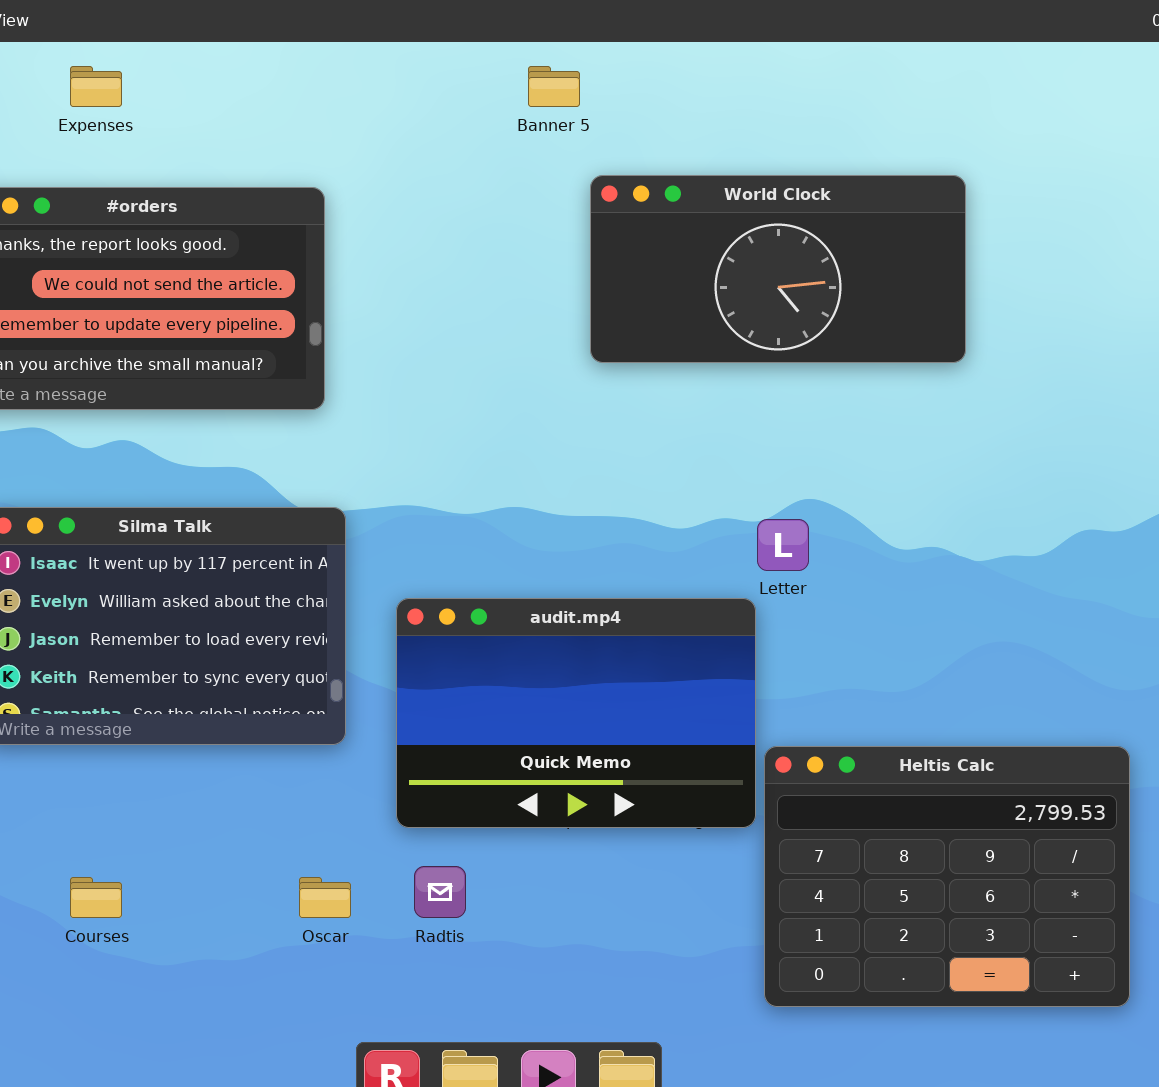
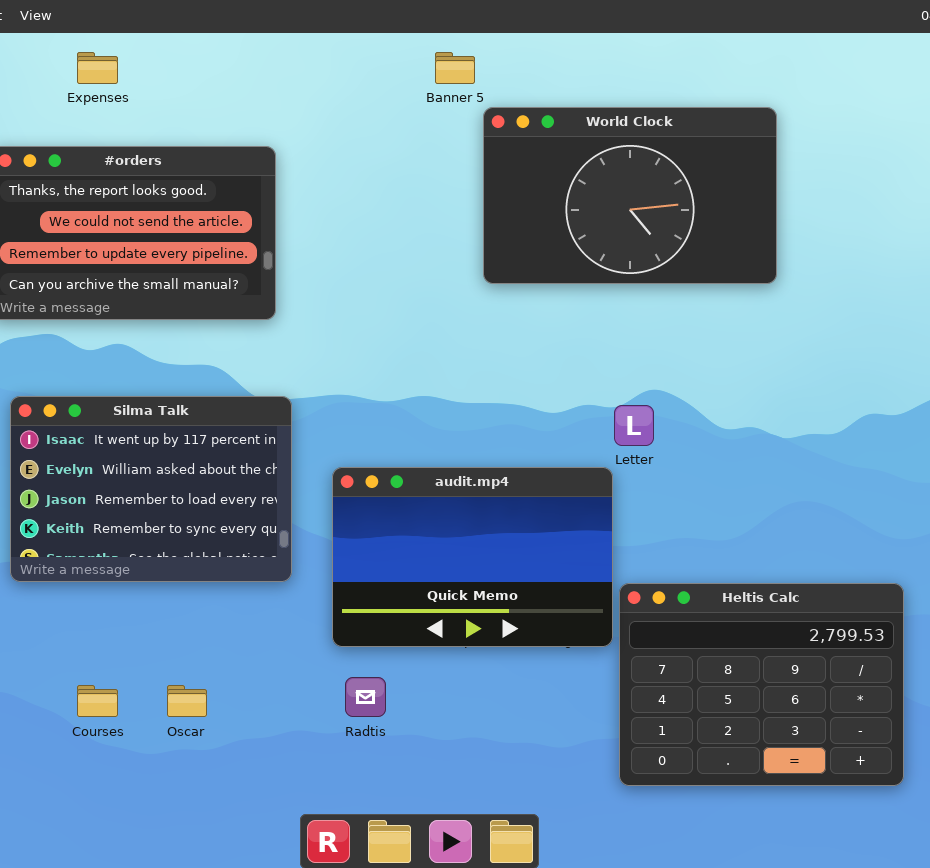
World Clock: [590,175,966,363] -> [483,107,777,284], resized
Oscar: [299,877,351,918] -> [167,685,207,717], moved

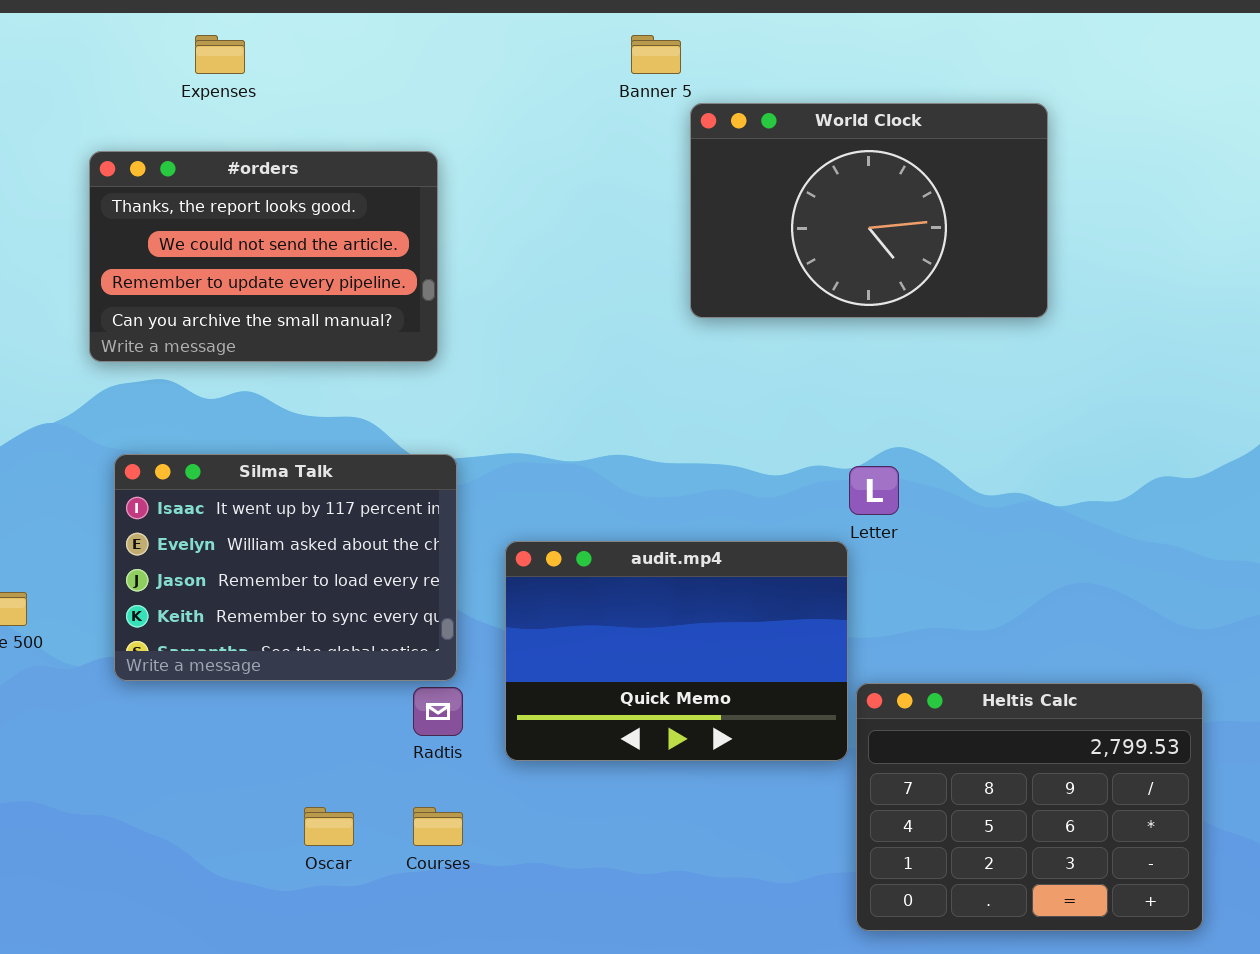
Radtis: [345,677,386,717] -> [413,687,463,736], moved
Courses: [77,685,118,717] -> [413,807,463,846], moved

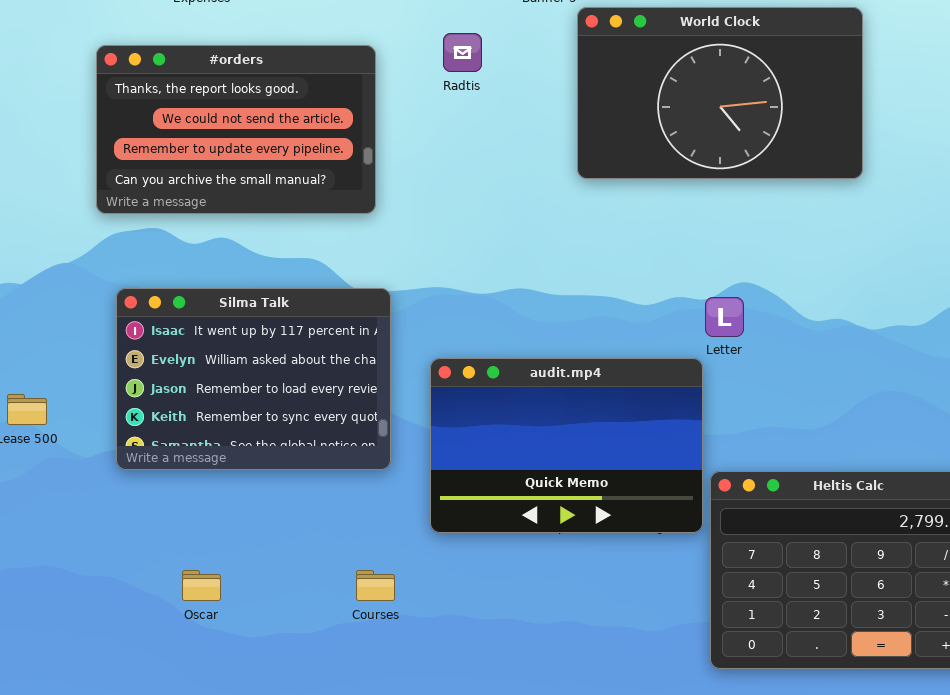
Radtis: [413,687,463,736] -> [443,33,482,72], moved
Oscar: [304,807,354,846] -> [182,570,221,601], moved

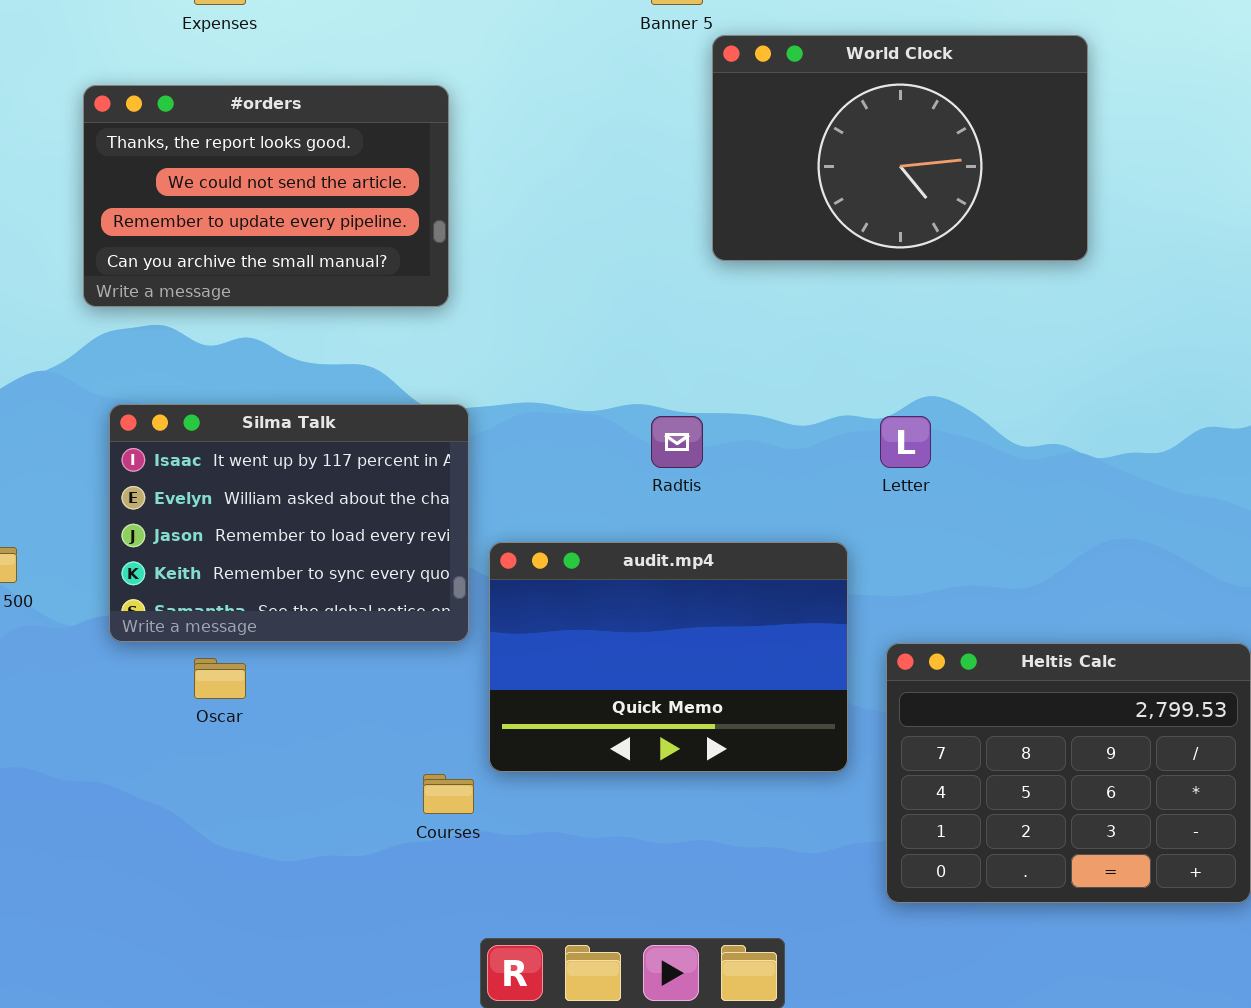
Radtis: [443,33,482,72] -> [651,416,703,468], moved
audit.mp4: [430,358,703,533] -> [489,542,848,772], moved
Oscar: [182,570,221,601] -> [194,658,246,699], moved

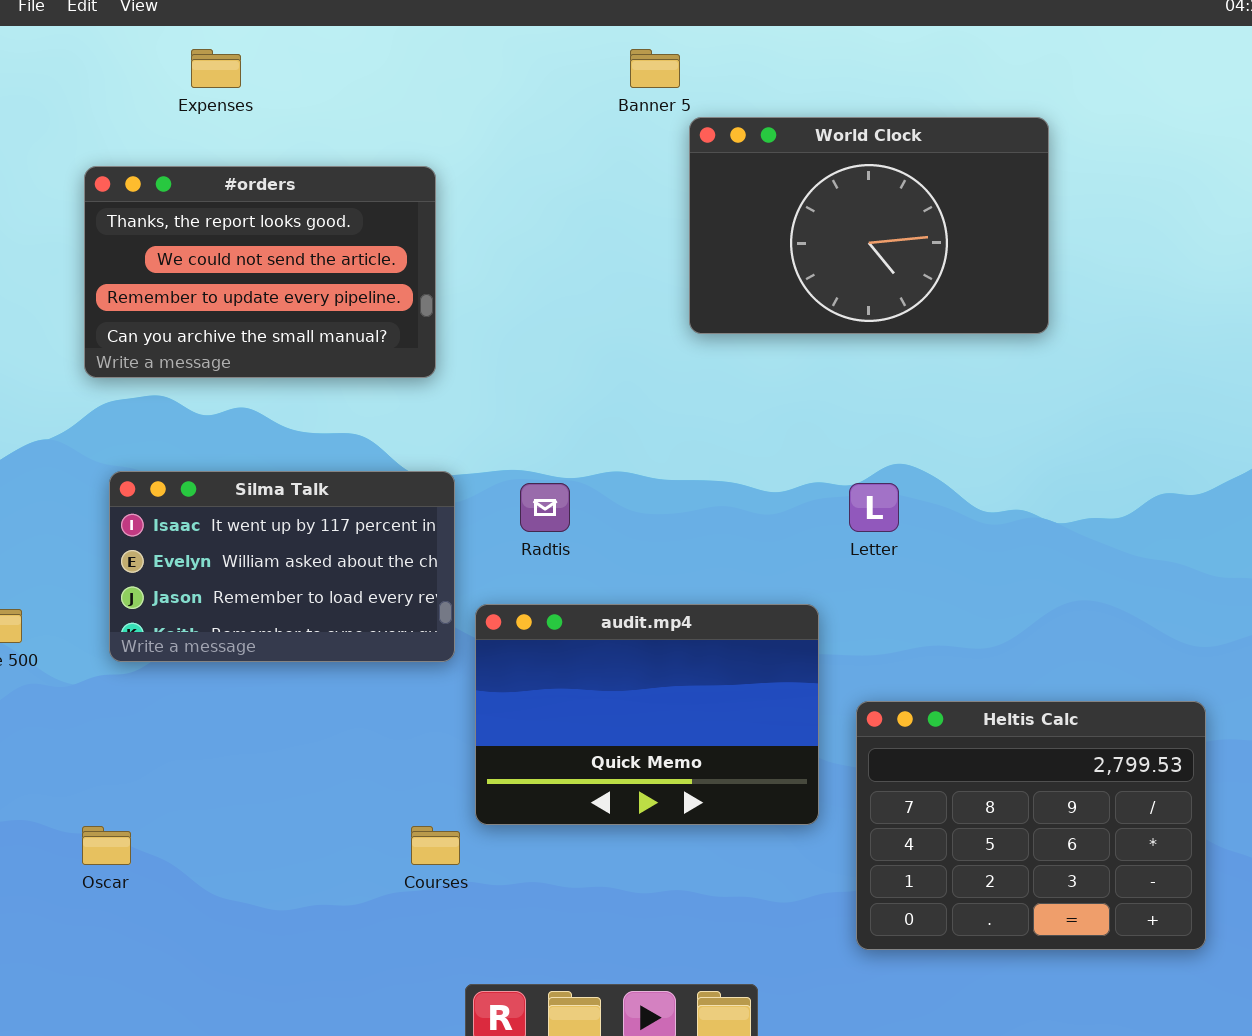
Silma Talk: [109,404,469,642] -> [109,471,455,662], resized
Radtis: [651,416,703,468] -> [520,483,570,532], moved
Oscar: [194,658,246,699] -> [82,826,131,865], moved

